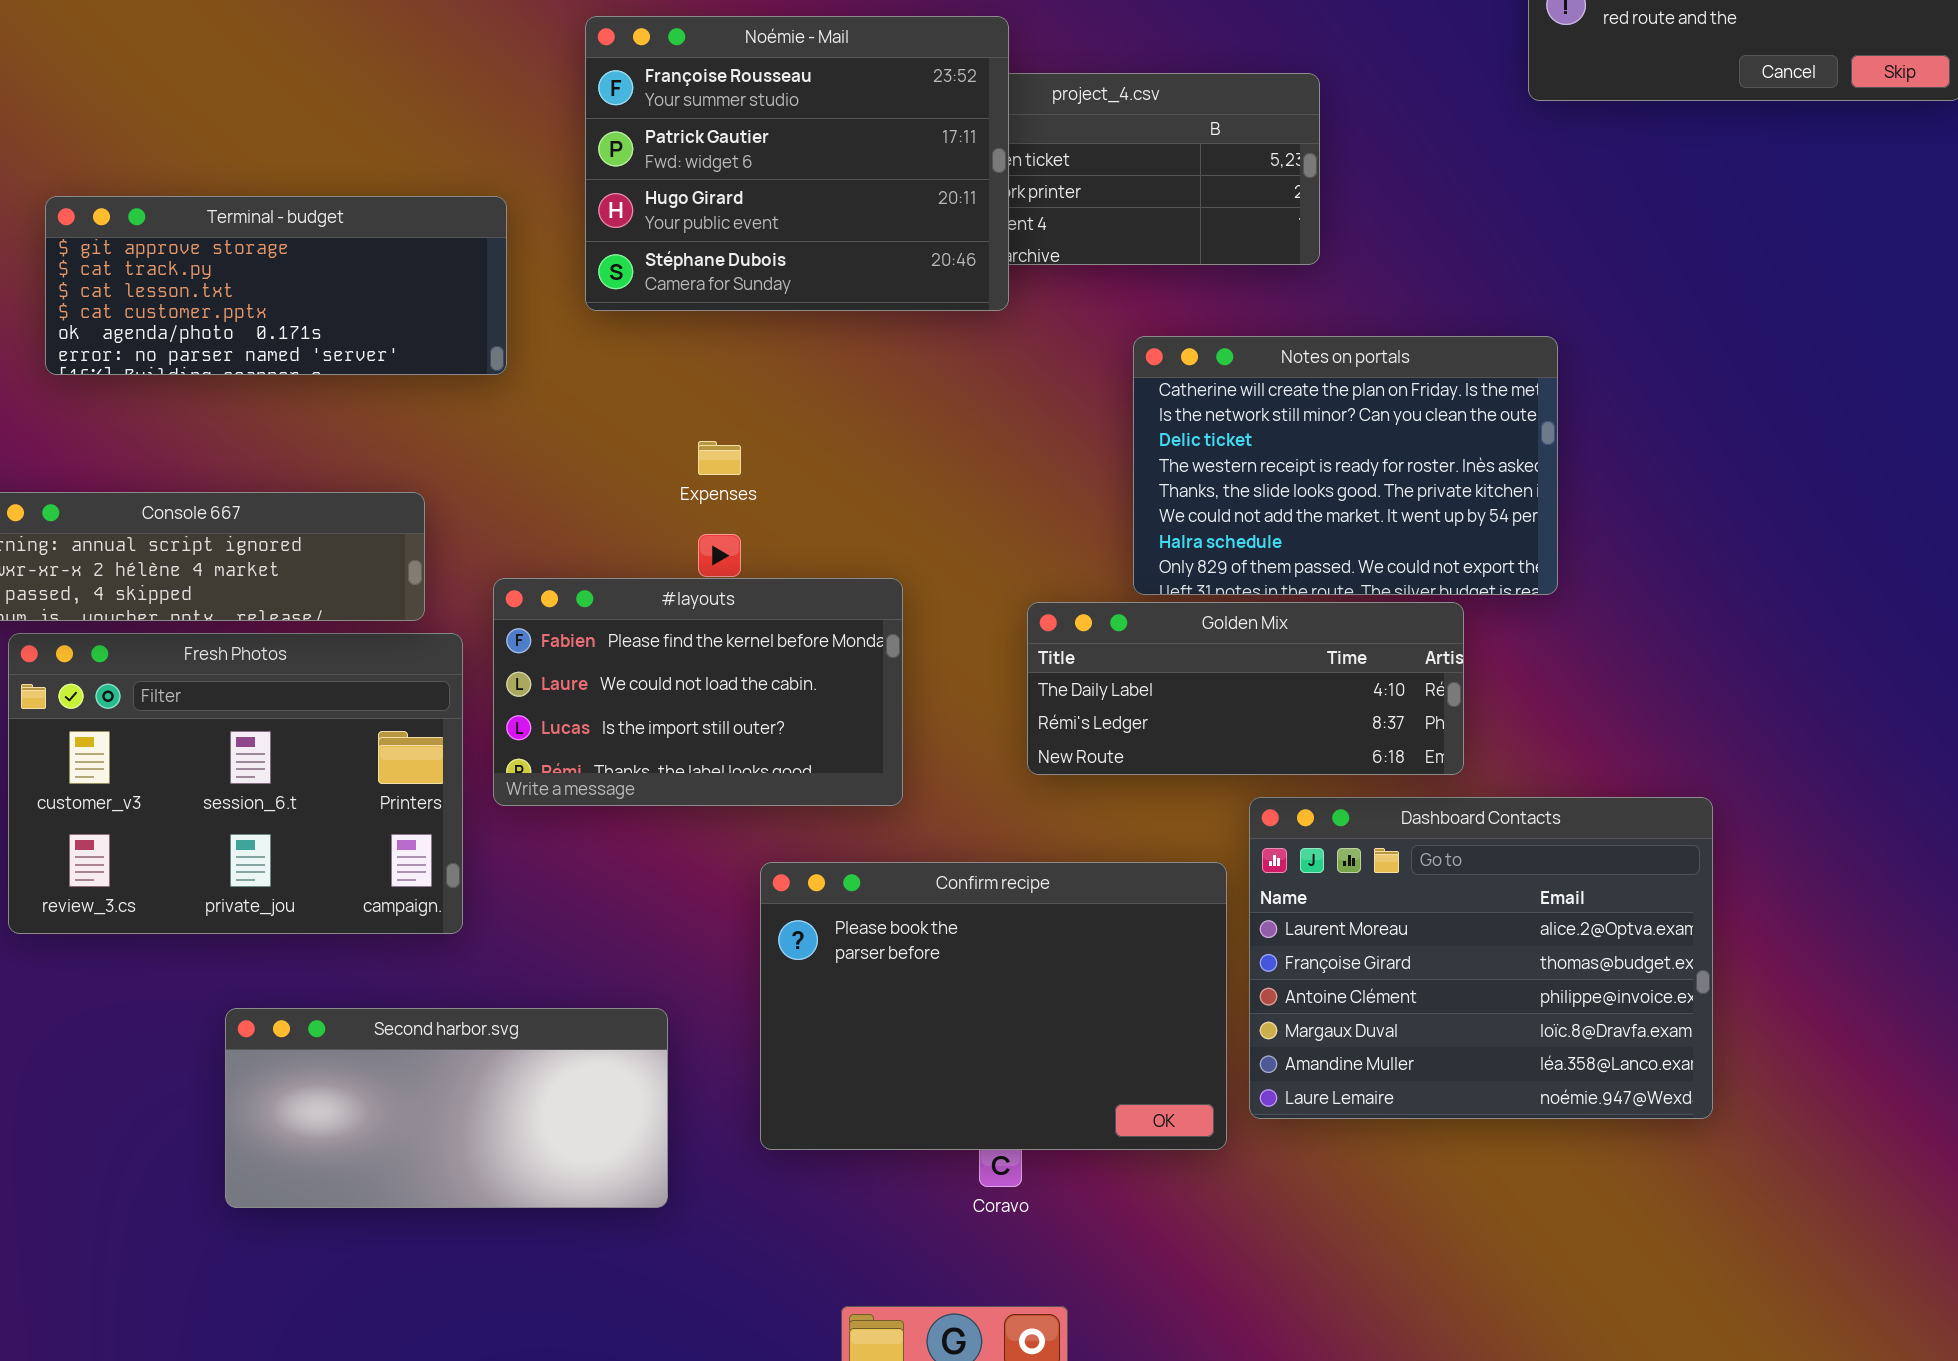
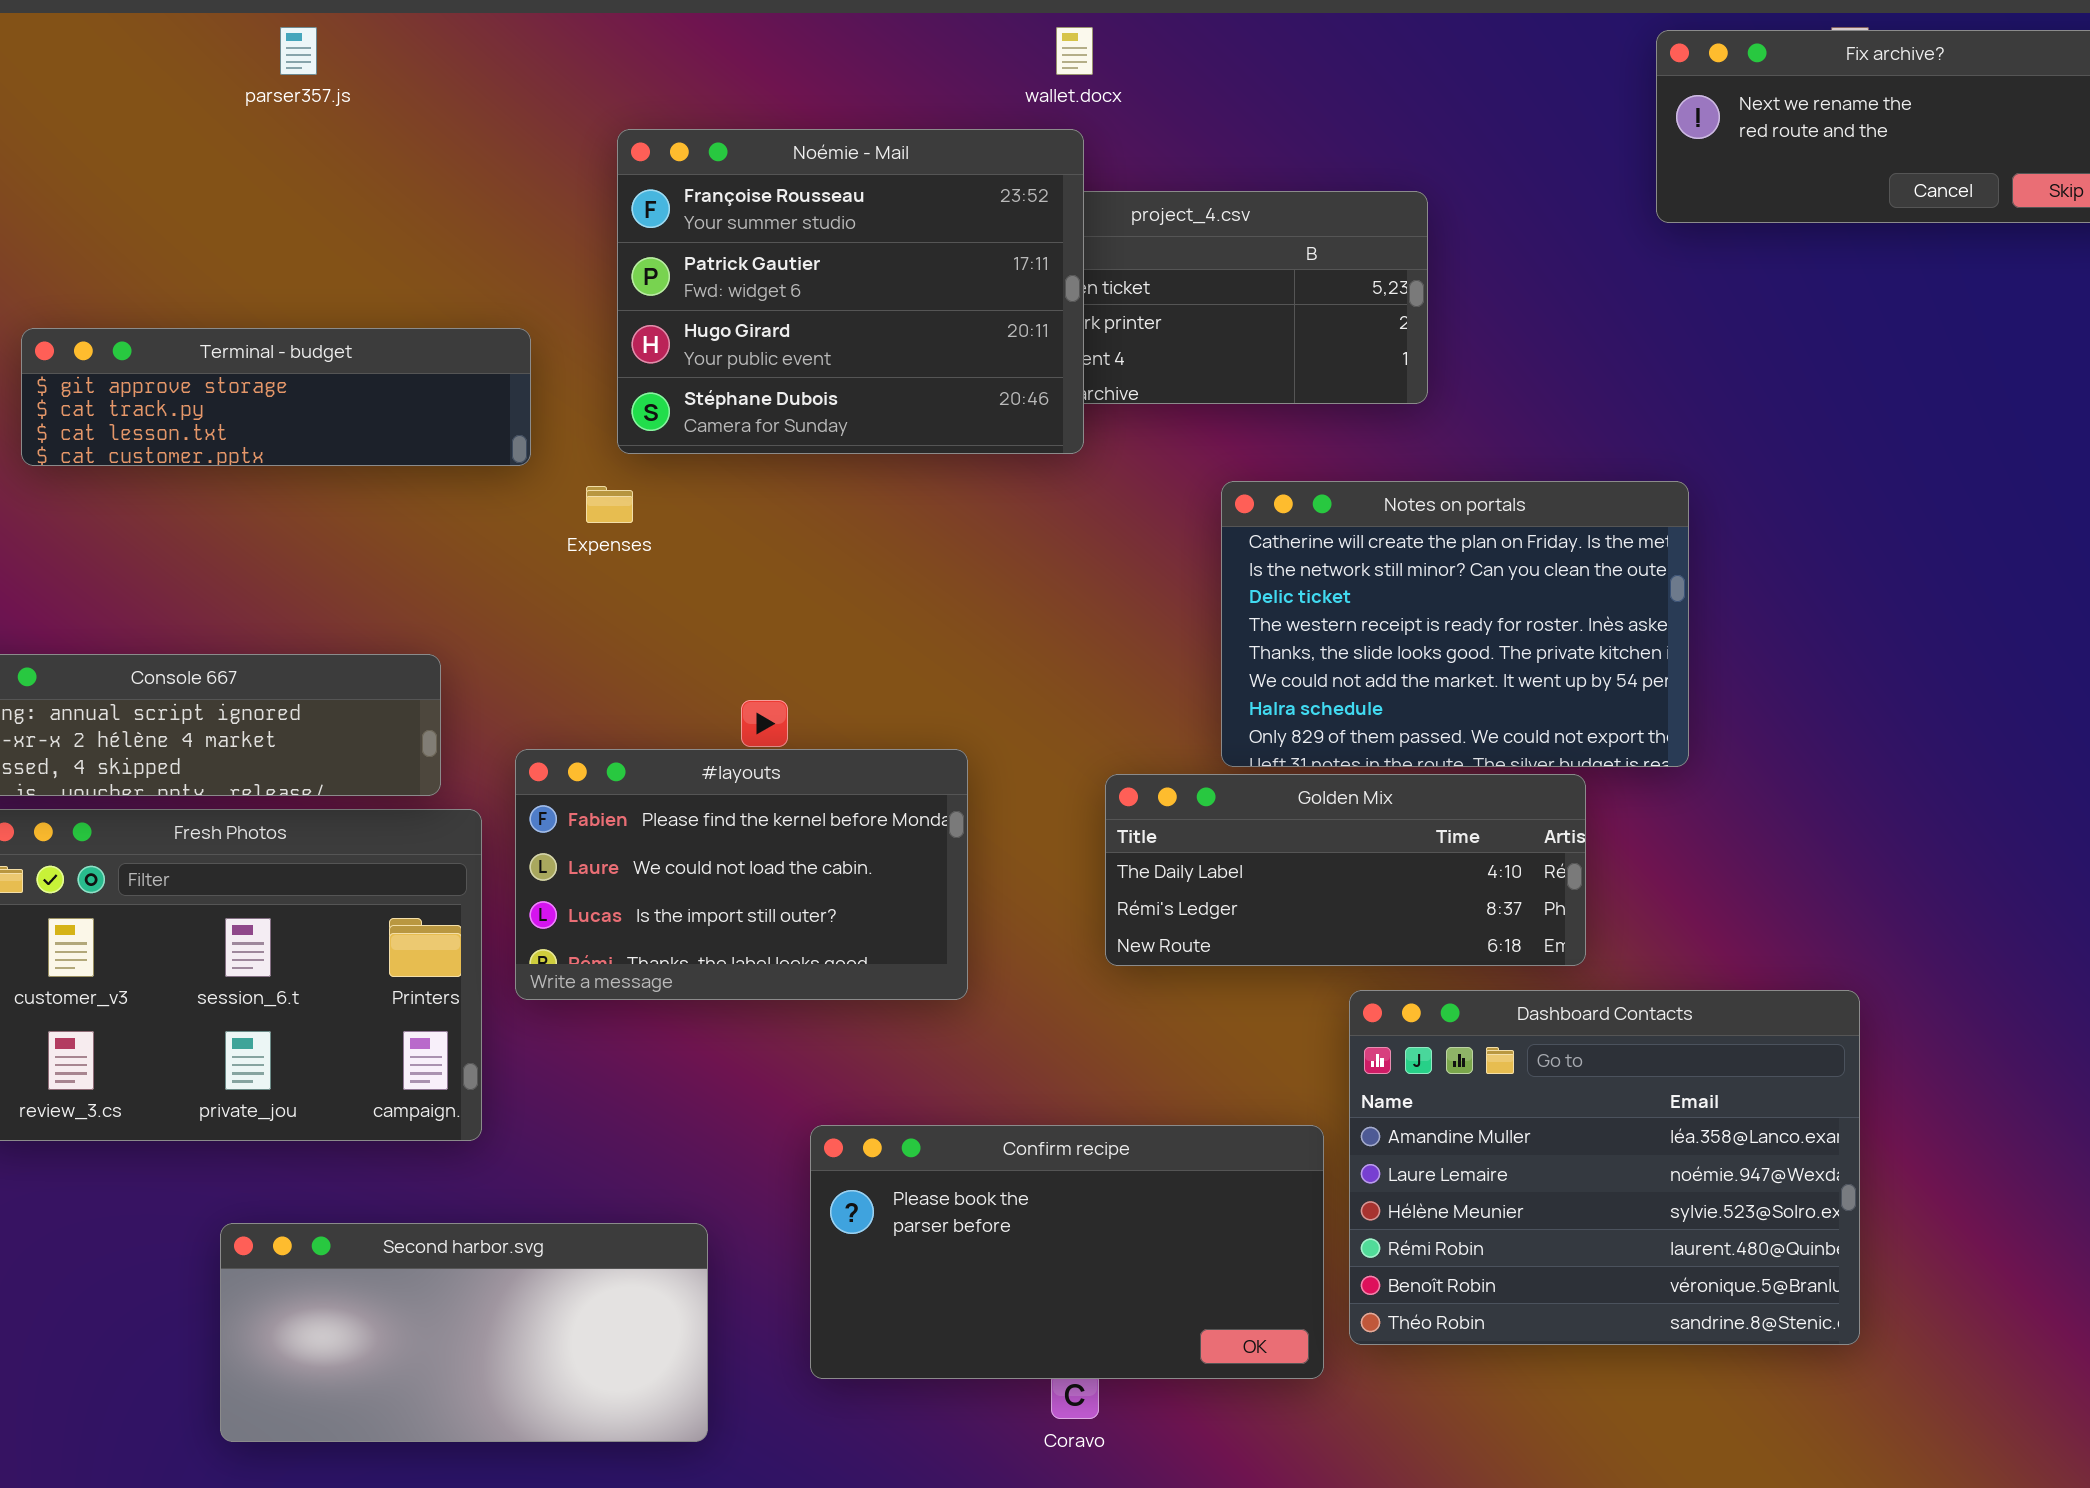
Terminal - budget: [45,196,507,375] -> [21,328,531,466], resized
Expenses: [698,441,741,475] -> [586,486,633,523], moved
Dashboard Contacts: [1249,797,1713,1119] -> [1349,990,1860,1345], scrolled down 4 rows
Confirm recipe: [760,862,1227,1150] -> [810,1125,1324,1379], resized

